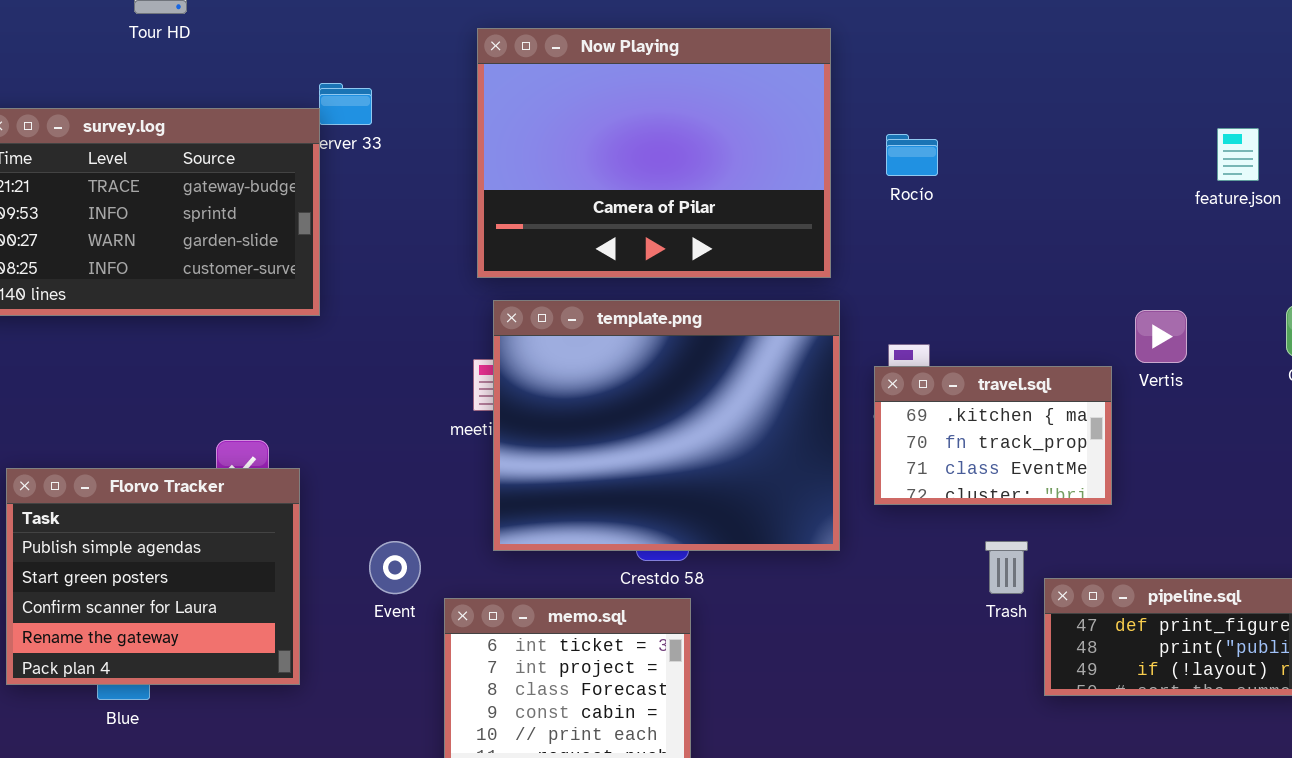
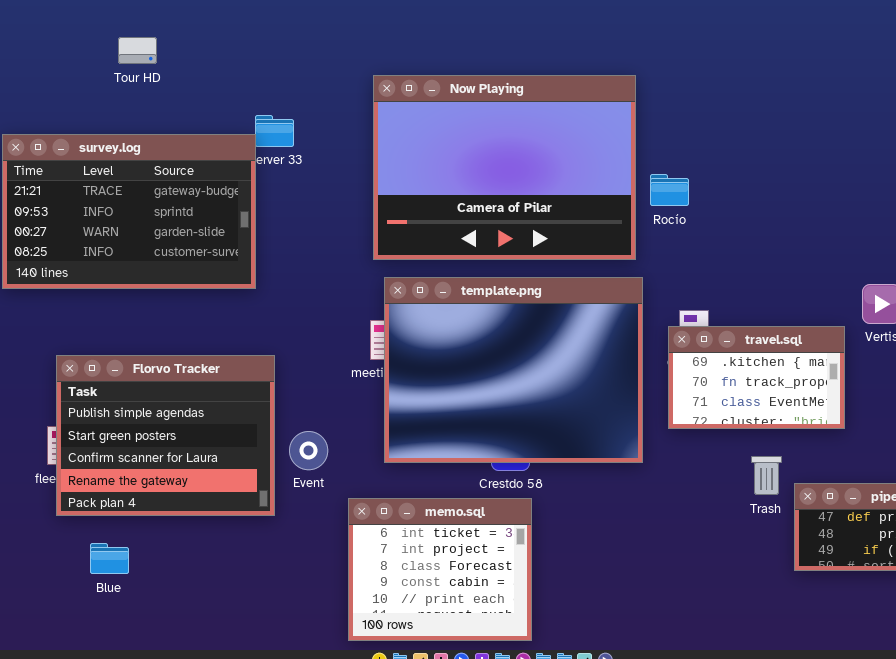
Rocío: [886,134,938,176] -> [650,174,689,206], moved
Florvo Tracker: [6,468,300,685] -> [56,355,275,516], moved
Event: [369,541,421,594] -> [289,431,328,470], moved

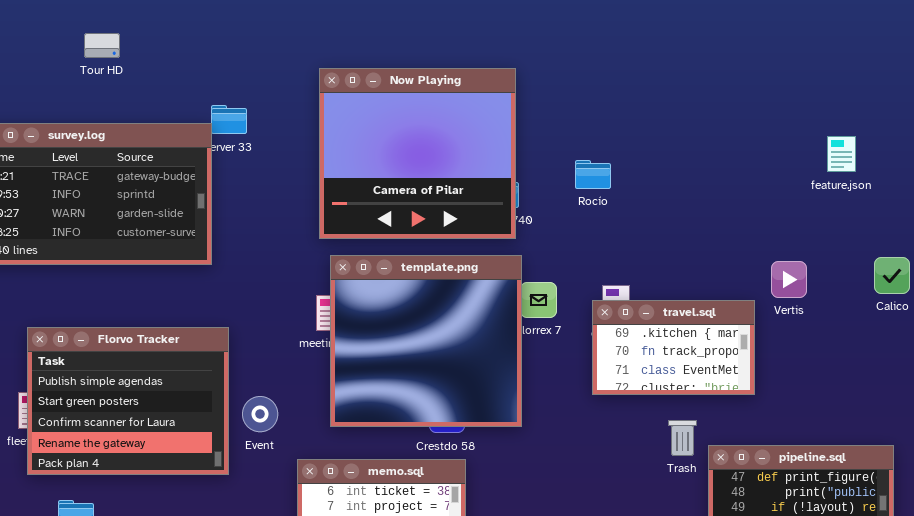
Now Playing: [373,75,636,260] -> [319,68,516,239], resized
template.png: [384,277,643,463] -> [330,255,522,427], resized

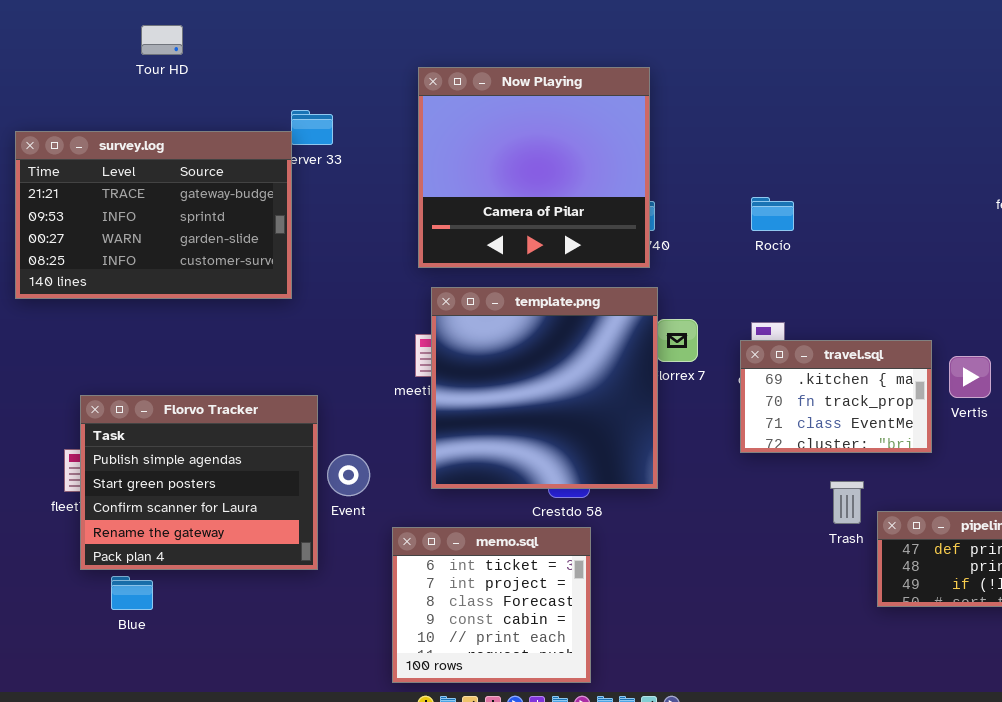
Rocío: [575,160,611,189] -> [751,197,794,231], moved
Vertis: [771,261,807,298] -> [949,356,991,398], moved
Florvo Tracker: [27,327,229,475] -> [80,395,318,570], moved

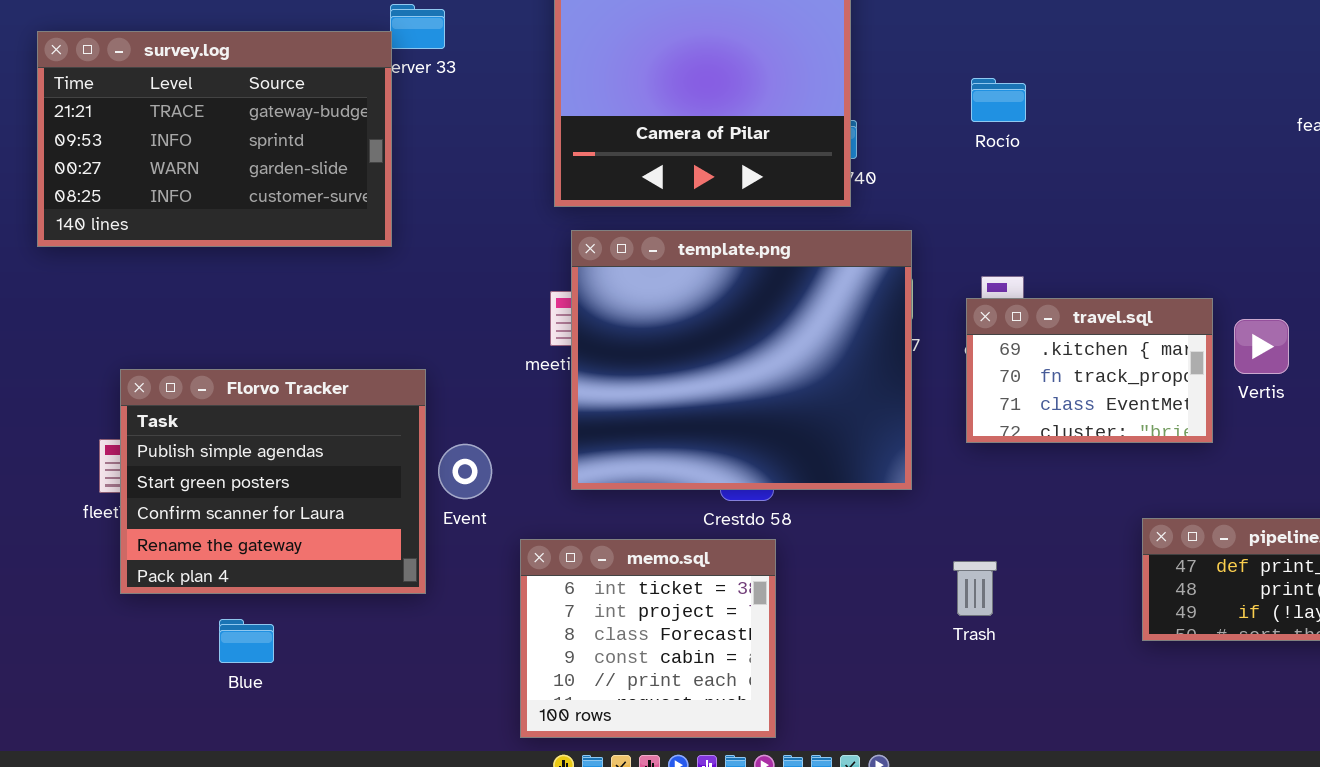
Rocío: [751,197,794,231] -> [971,78,1026,122], moved
template.png: [431,287,658,489] -> [571,230,912,490], resized
Trash: [830,481,864,524] -> [953,561,997,616], moved
Blue: [111,576,153,610] -> [219,619,274,663], moved

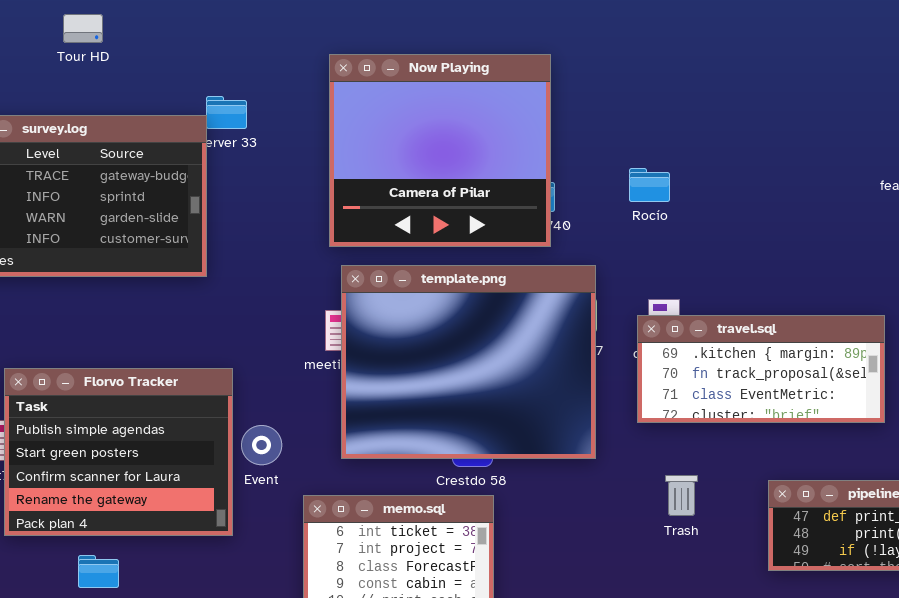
Rocío: [971,78,1026,122] -> [629,168,670,202], moved
travel.sql: [966,298,1213,443] -> [637,315,885,423], resized
Trash: [953,561,997,616] -> [665,475,698,516], moved

